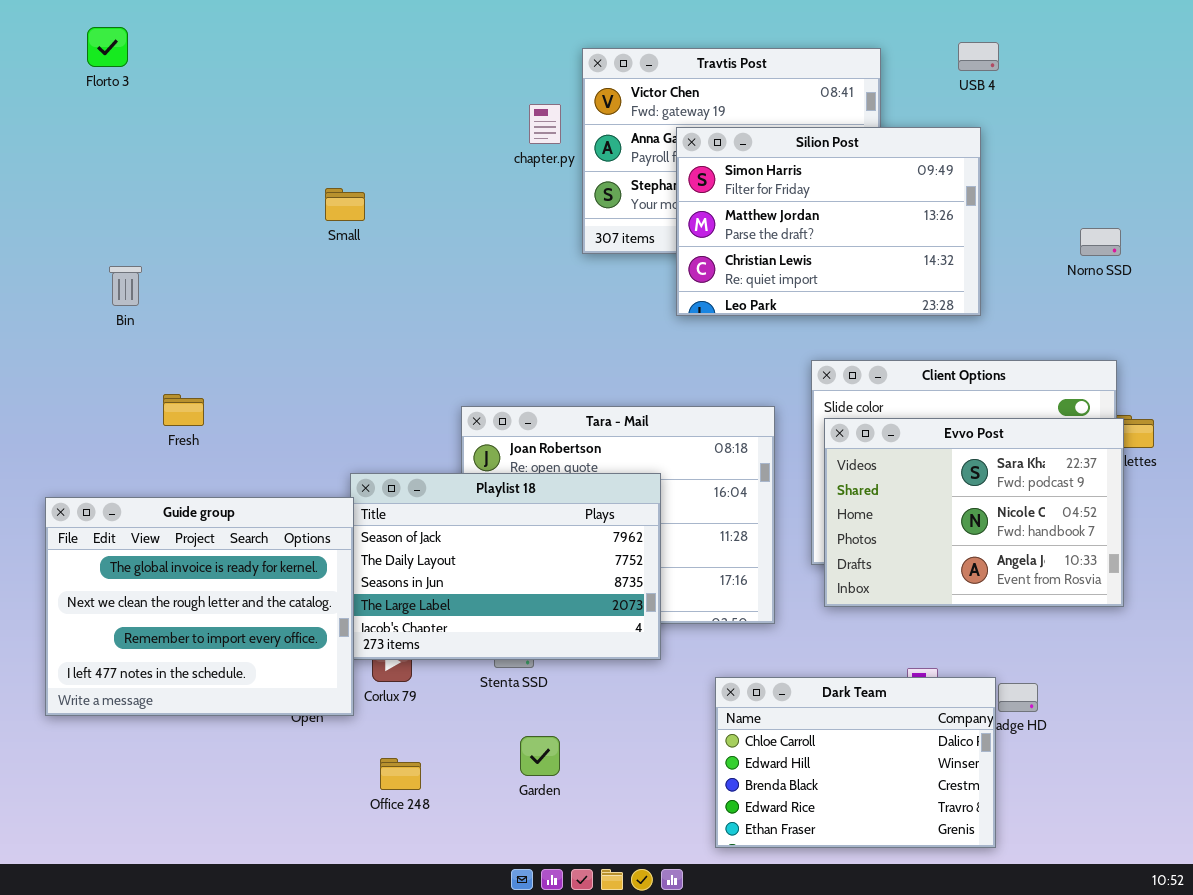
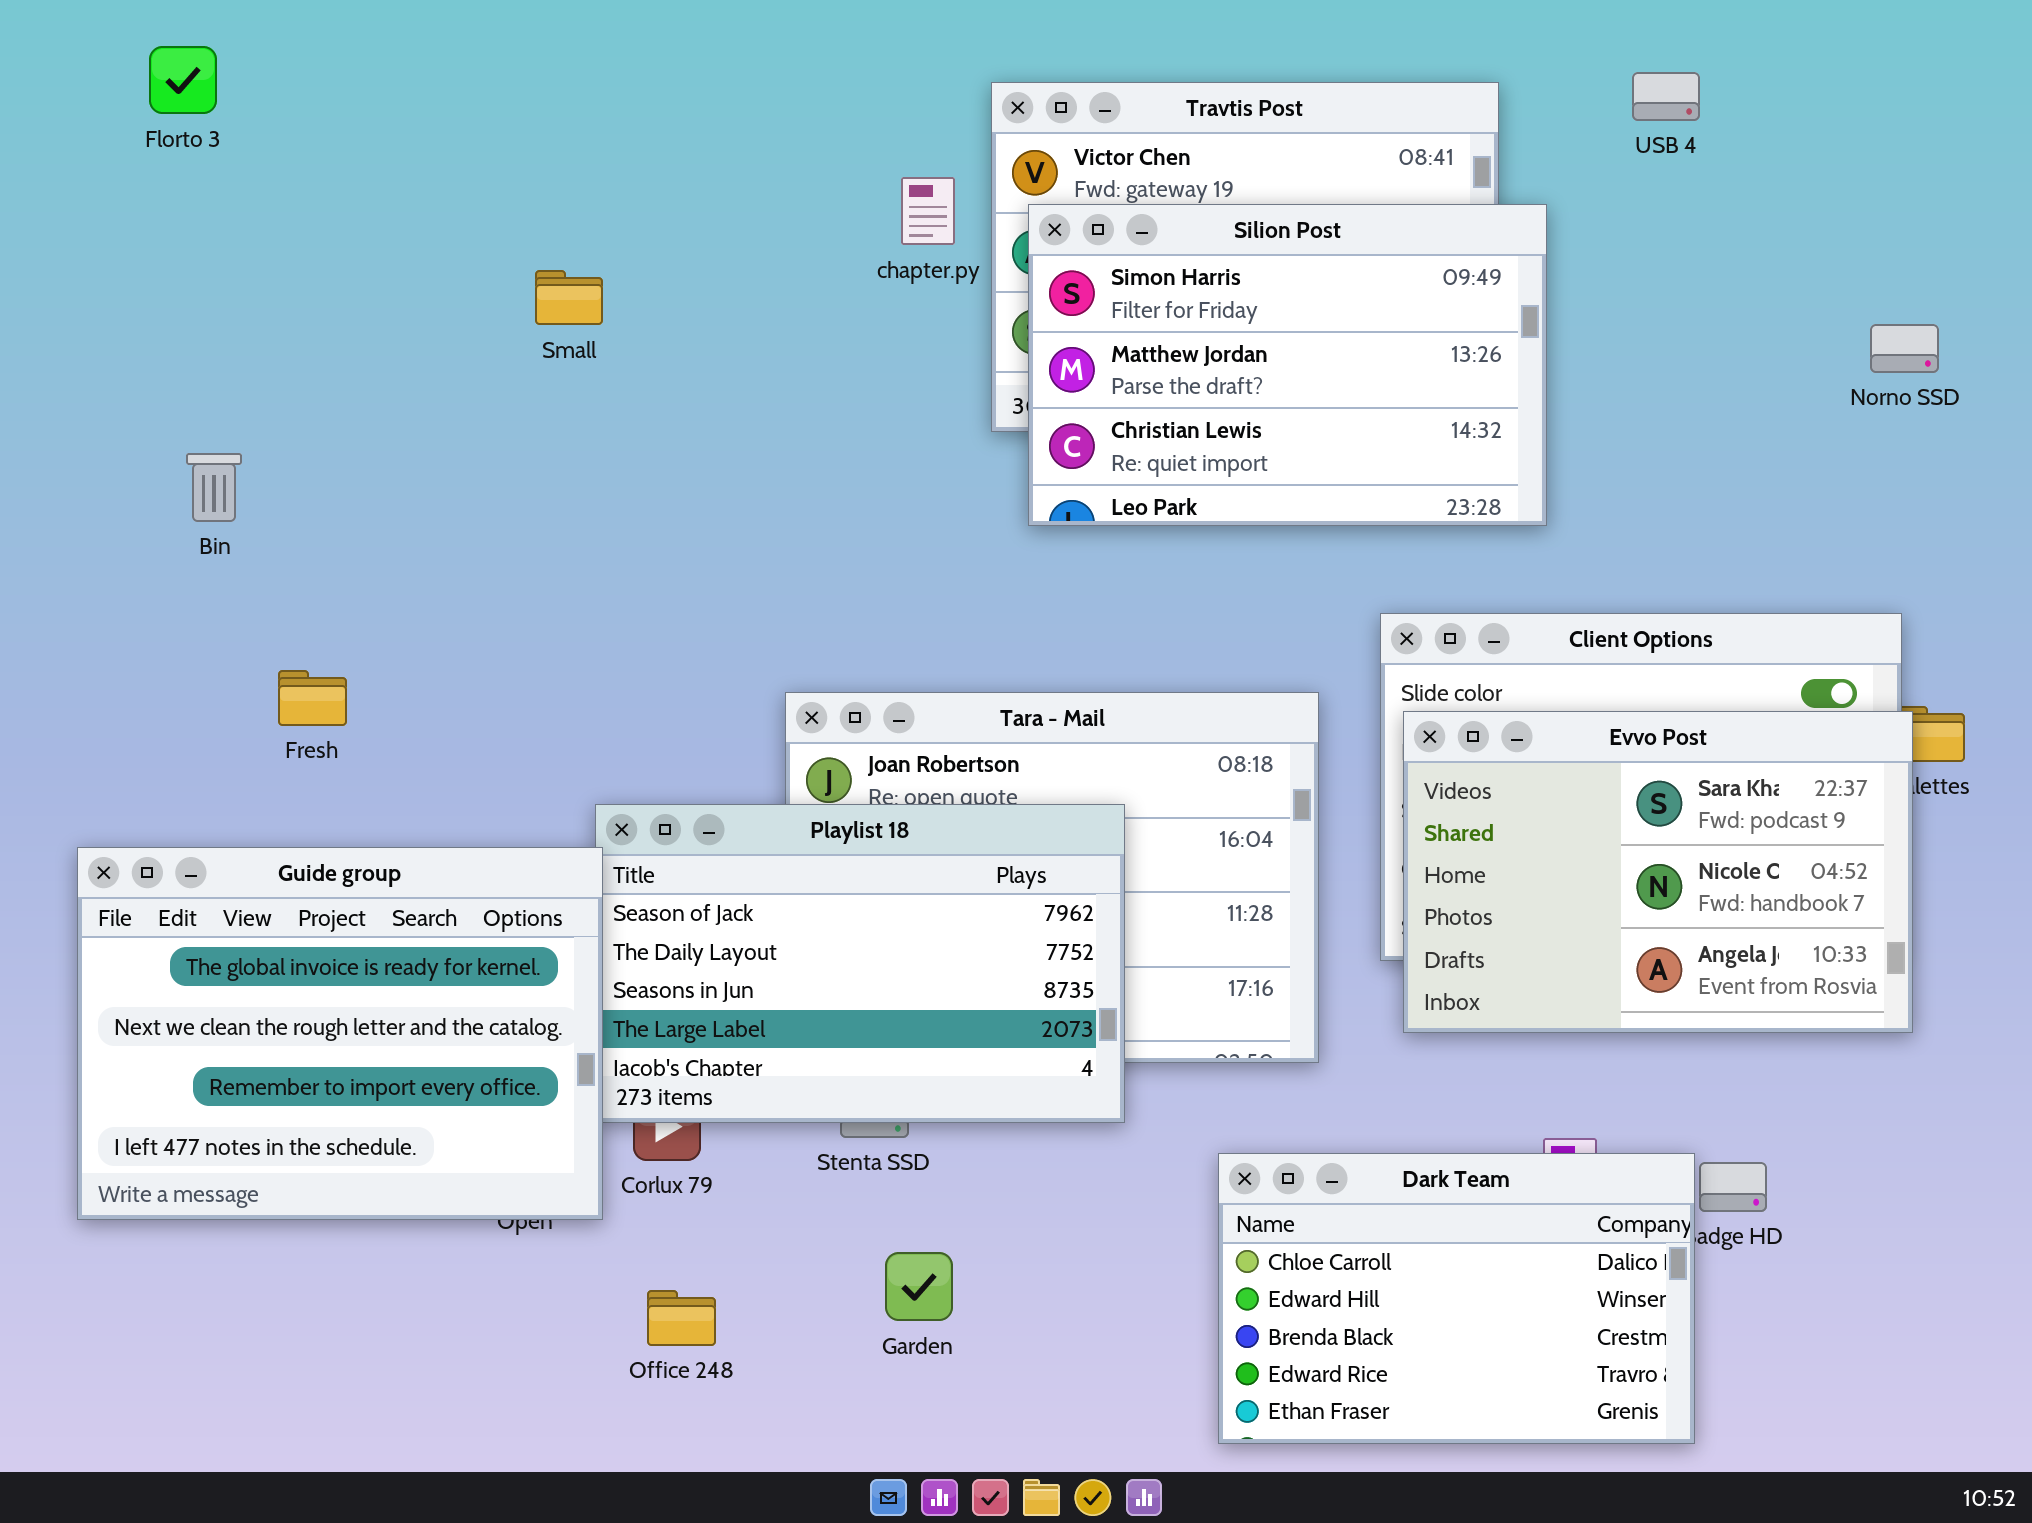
Silion Post: [676,127,981,316] -> [1028,204,1547,526], moved
Small: [325,188,365,221] -> [535,270,603,325], moved
Norno SSD: [1080,228,1121,256] -> [1870,324,1939,373], moved

